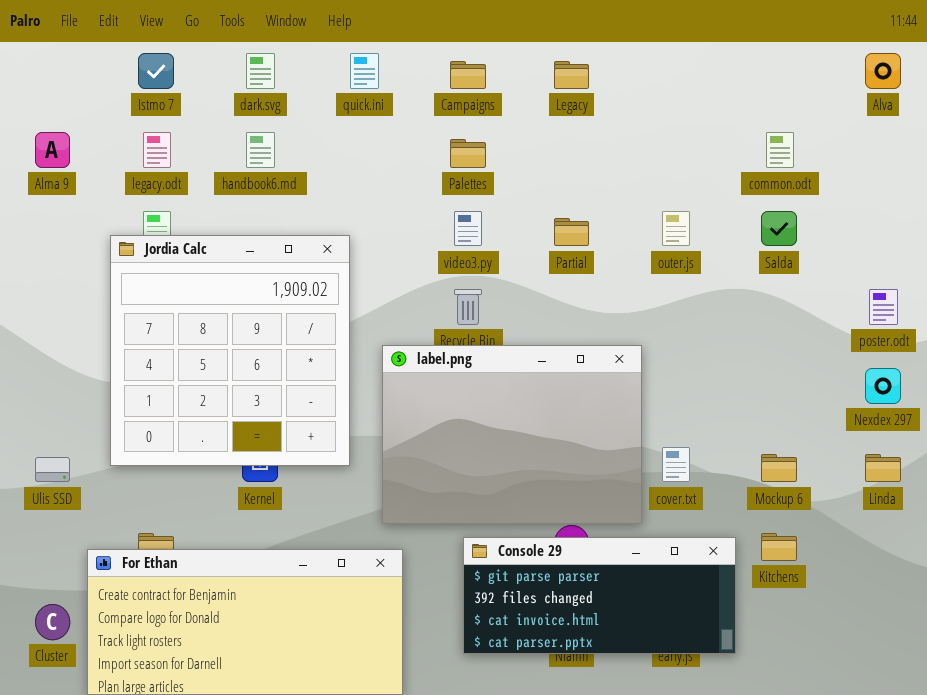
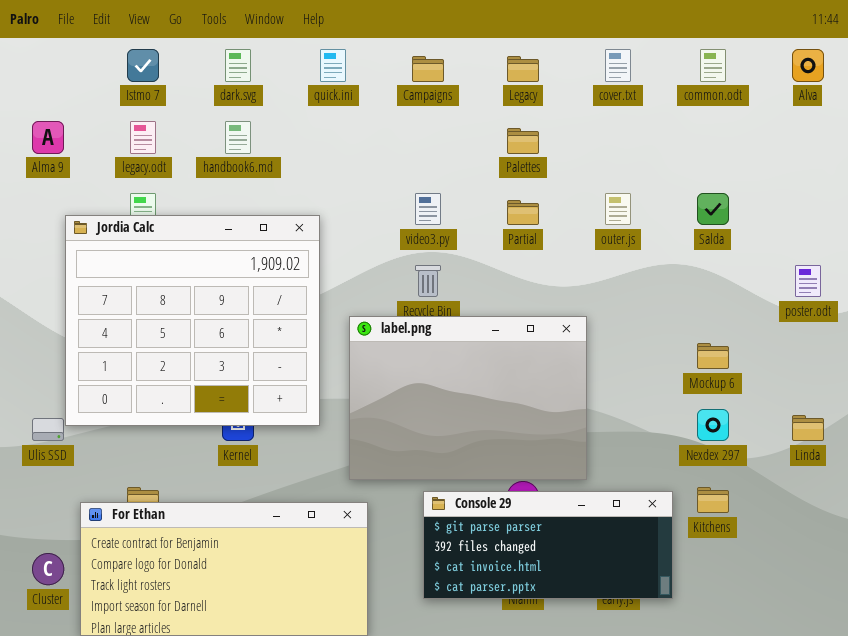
common.odt: [766,132,794,168] -> [700,49,726,82], moved
Palettes: [450,139,486,168] -> [507,128,539,154], moved
Jordia Calc: [110,235,350,466] -> [65,215,320,426], resized
Nexdex 297: [865,368,901,404] -> [697,409,729,441], moved
cover.txt: [662,447,690,482] -> [605,49,631,82], moved
Mockup 6: [761,454,797,482] -> [697,343,729,369], moved

